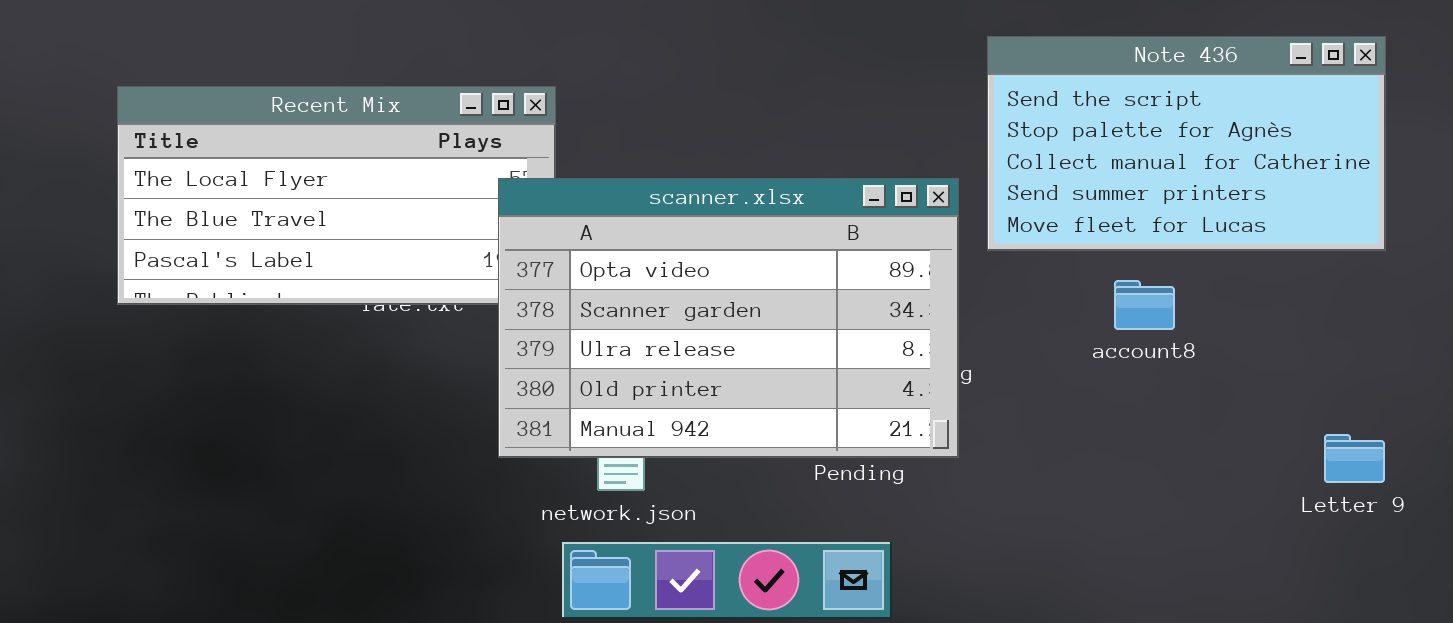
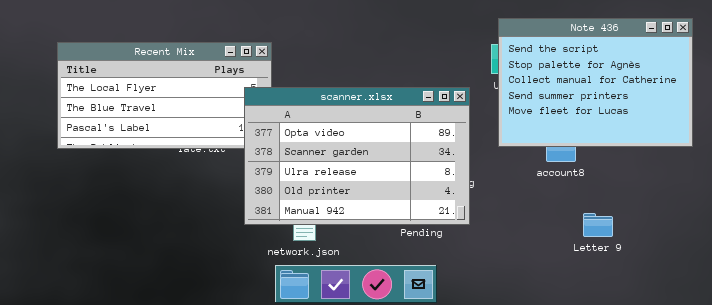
Note 436: [987,36,1386,251] -> [498,18,693,147], moved, resized
Letter 9: [1324,434,1385,483] -> [583,213,613,237], moved

